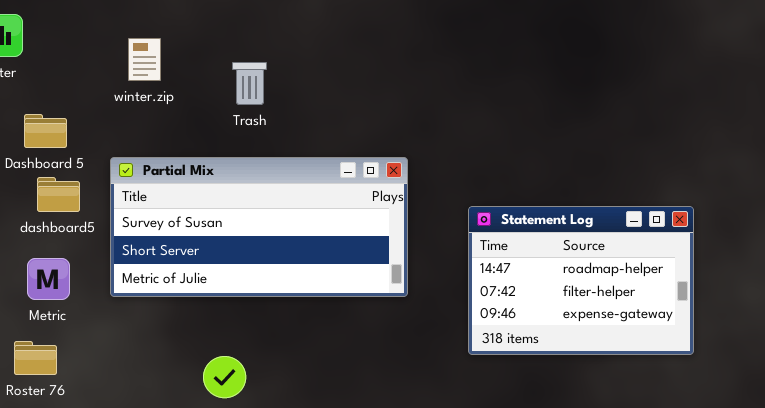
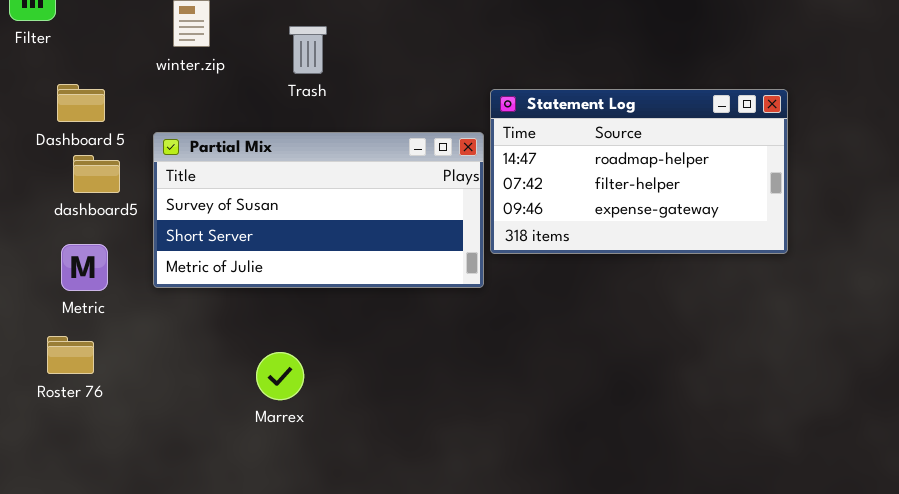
Statement Log: [468,206,694,355] -> [490,89,788,254], moved, resized

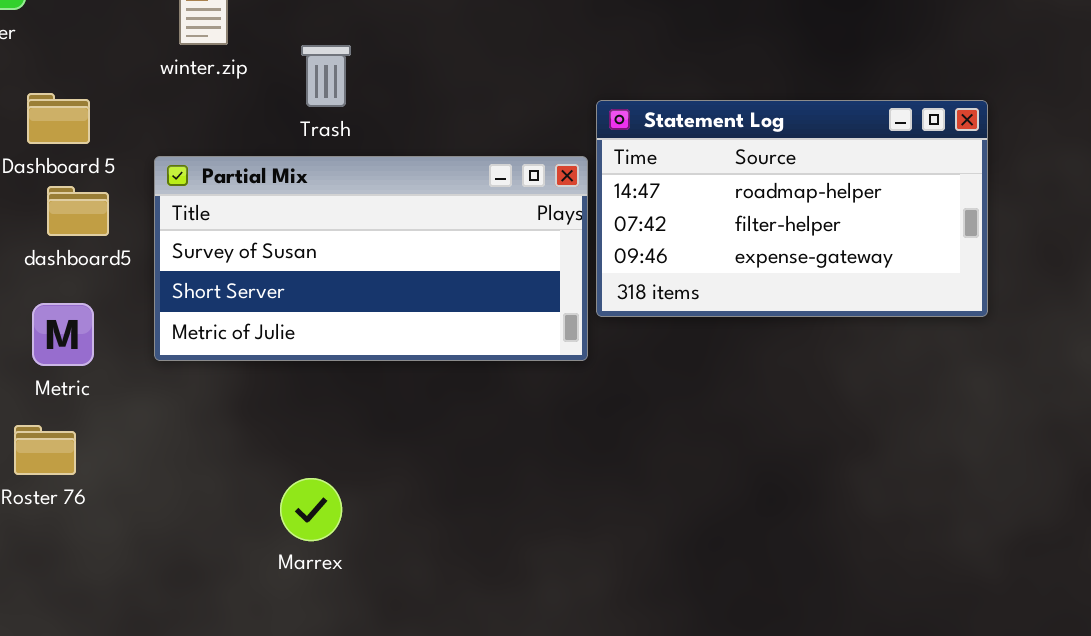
Trash: [289,26,327,74] -> [301,45,351,107], moved
Marrex: [256,352,304,400] -> [280,478,342,541], moved

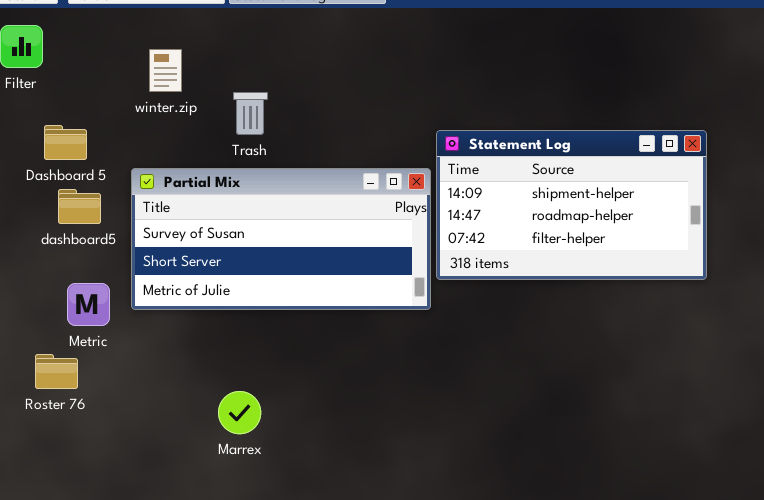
Statement Log: [596,100,988,317] -> [436,130,707,280], scrolled up 1 row
Metric: [32,303,94,366] -> [67,283,110,326], moved

